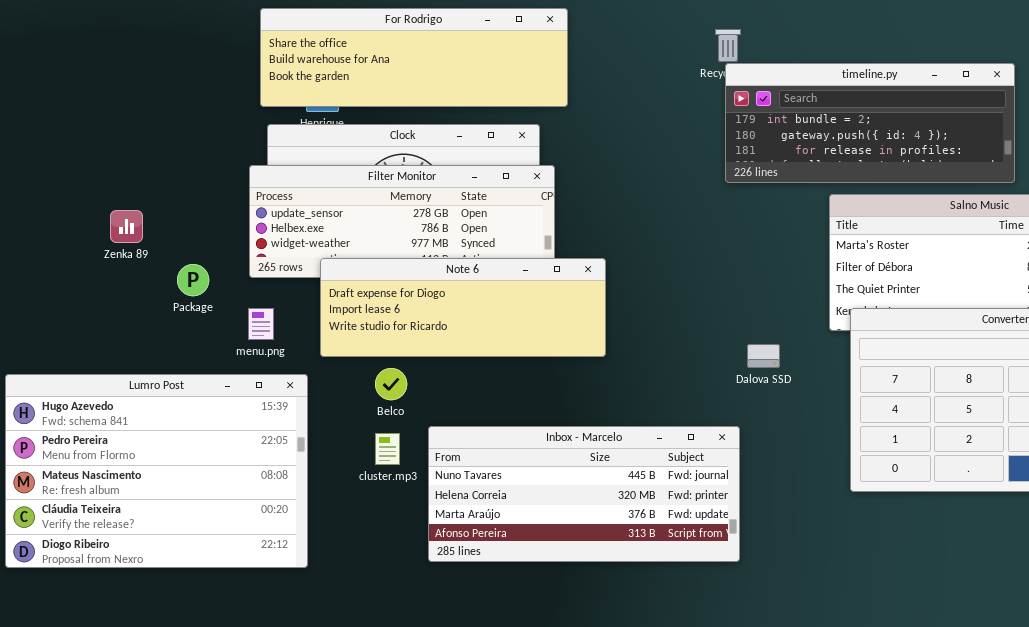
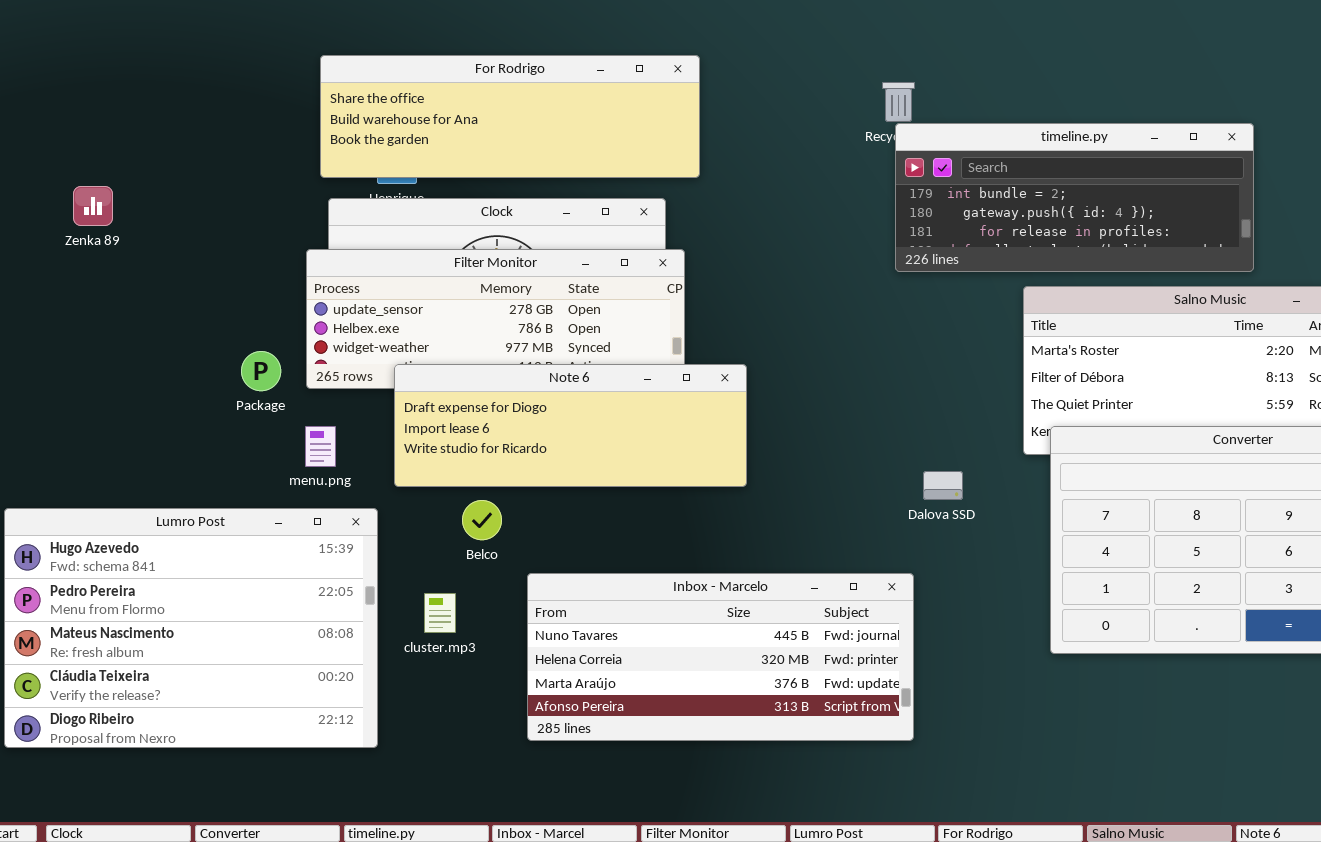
Zenka 89: [110,210,143,243] -> [73,186,113,226], moved
Package: [177,264,209,296] -> [241,351,281,391], moved
cluster.mp3: [375,433,400,465] -> [424,593,456,633], moved

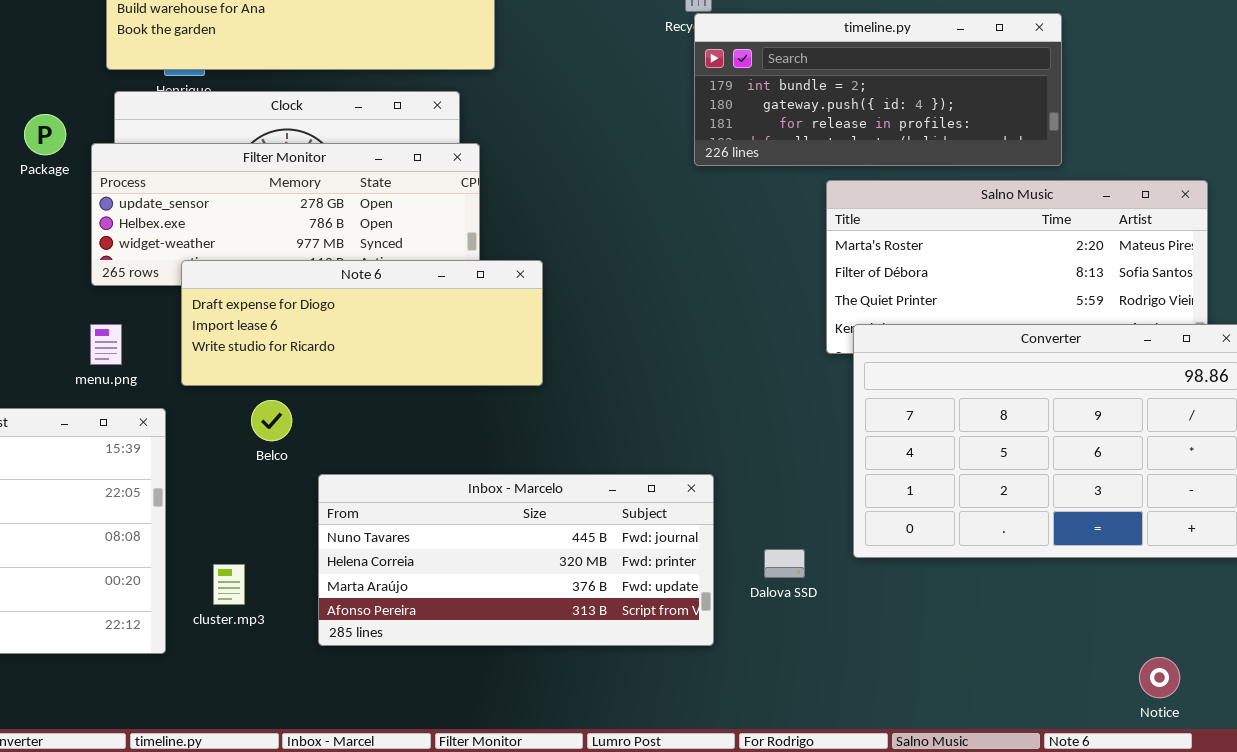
Package: [241,351,281,391] -> [24,114,66,155], moved
Dalova SSD: [923,471,963,500] -> [764,549,805,578], moved
cluster.mp3: [424,593,456,633] -> [213,564,245,605], moved

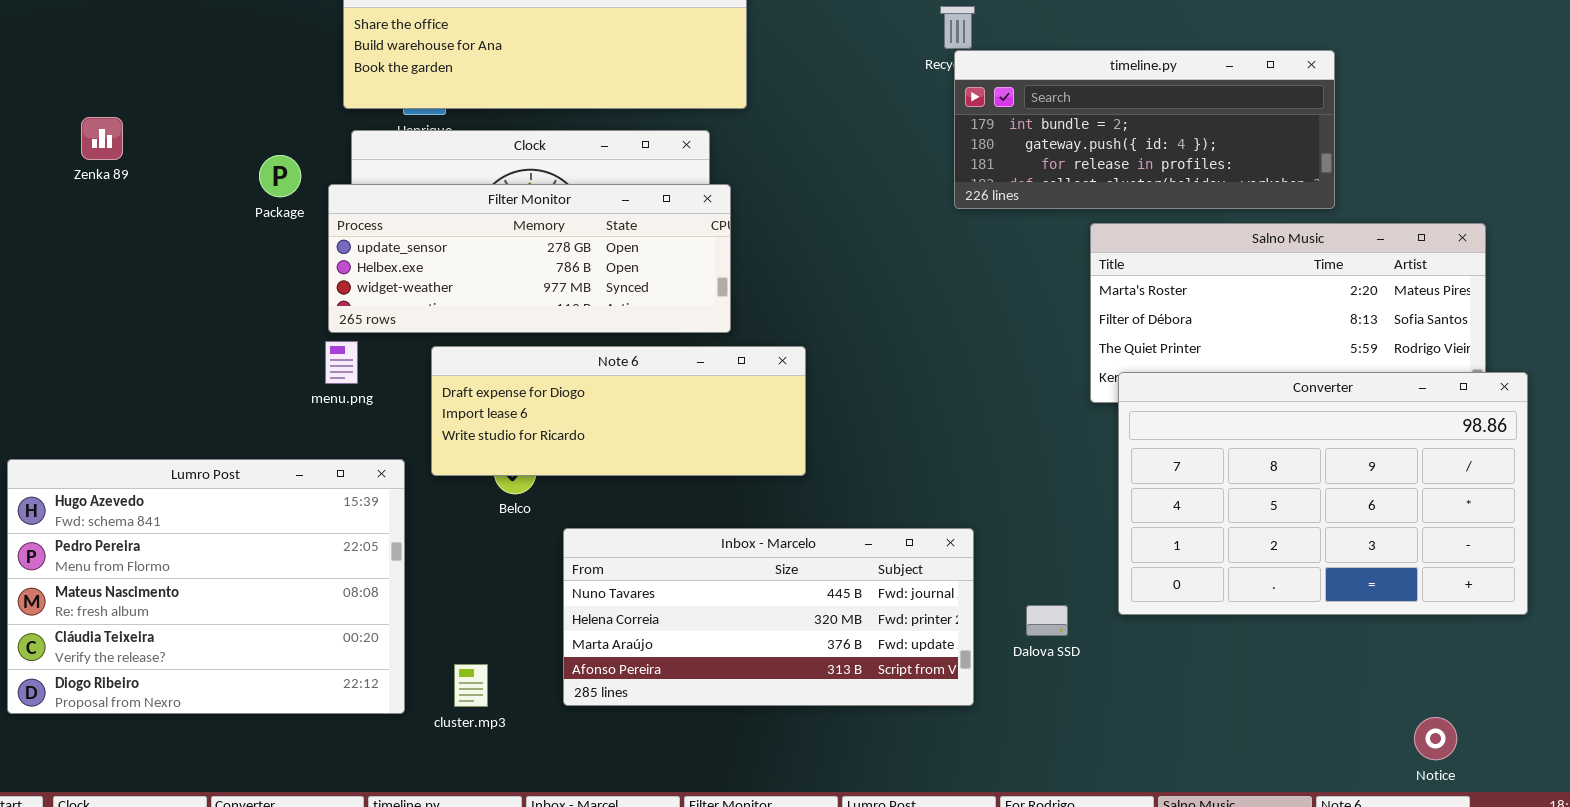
Note 6: [181,260,543,386] -> [431,346,806,476], moved
menu.png: [90,324,122,365] -> [325,341,358,384], moved
cluster.mp3: [213,564,245,605] -> [454,664,488,707], moved

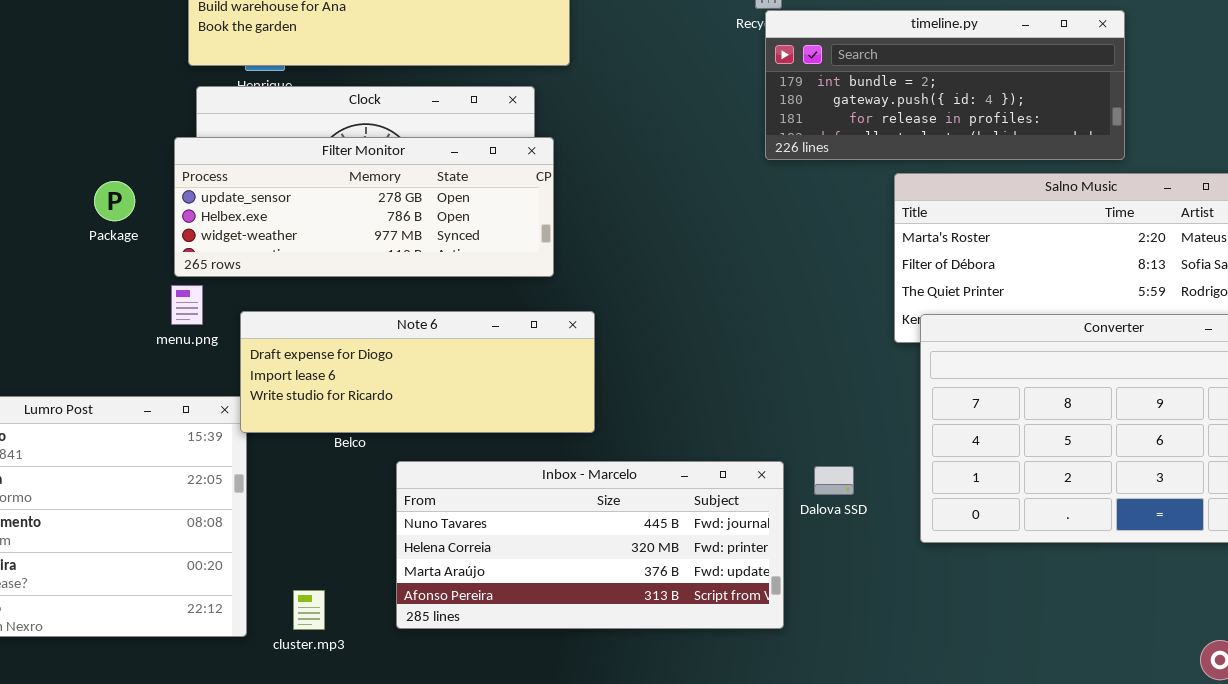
Package: [259,155,301,197] -> [94,181,135,221], moved
Note 6: [431,346,806,476] -> [240,311,595,433], moved
Dalova SSD: [1026,605,1068,636] -> [814,466,854,495], moved

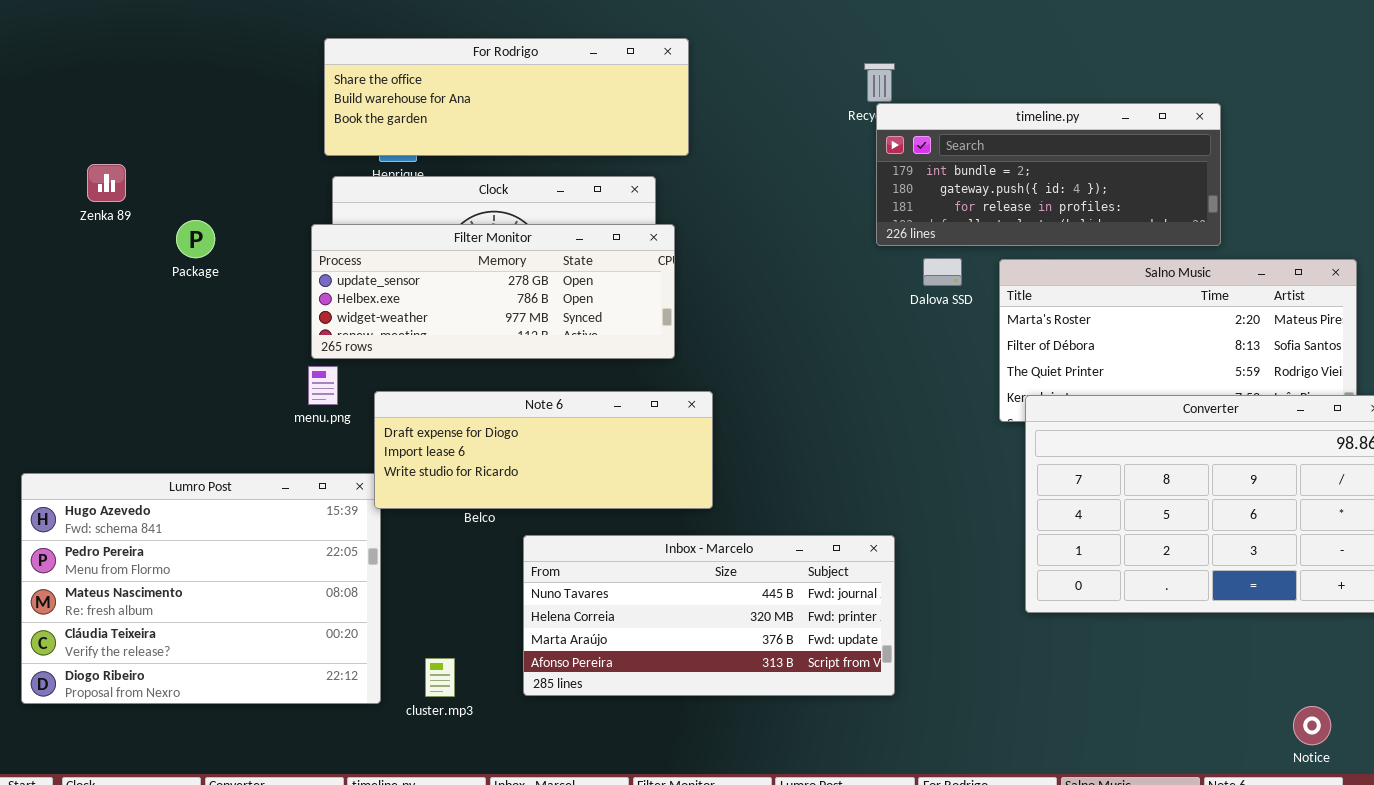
Package: [94,181,135,221] -> [176,220,215,258], moved
Dalova SSD: [814,466,854,495] -> [923,258,962,286], moved

